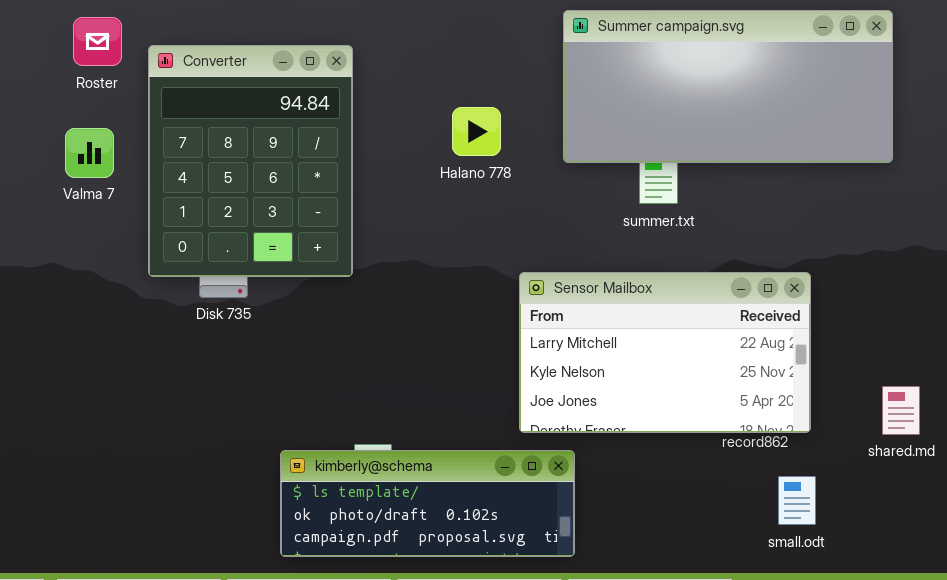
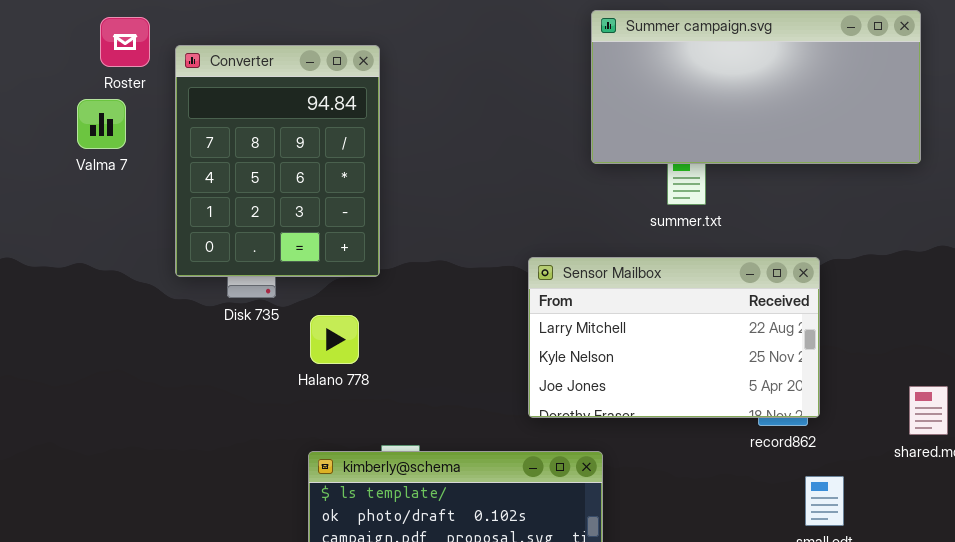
Halano 778: [452,107,501,156] -> [310,315,359,364], moved
Valma 7: [65,128,114,178] -> [77,99,126,149], moved
Sensor Mailbox: [519,272,811,433] -> [528,257,820,418], moved

